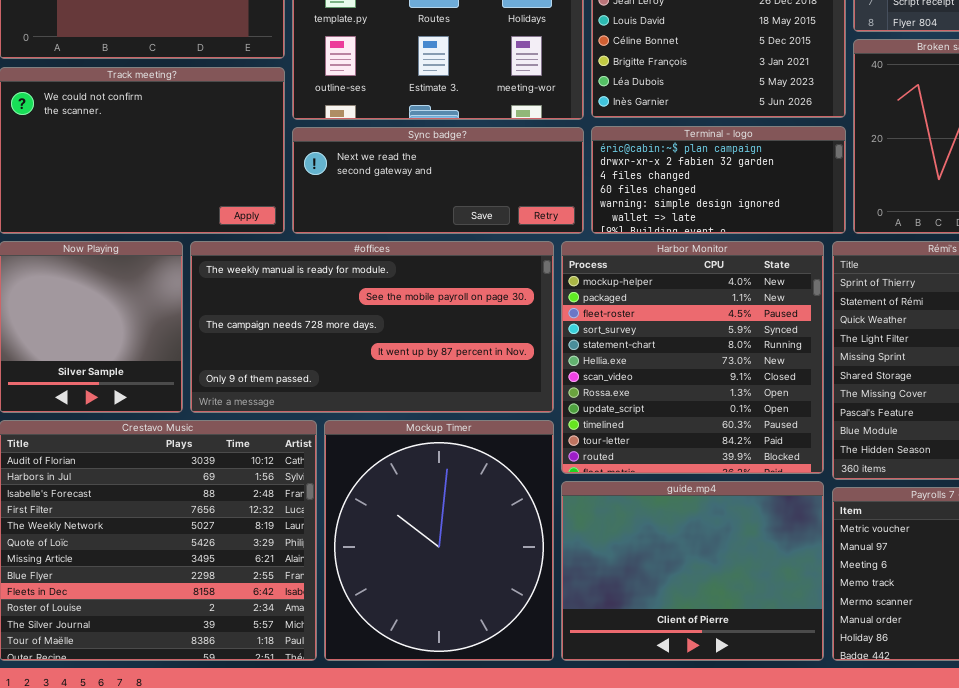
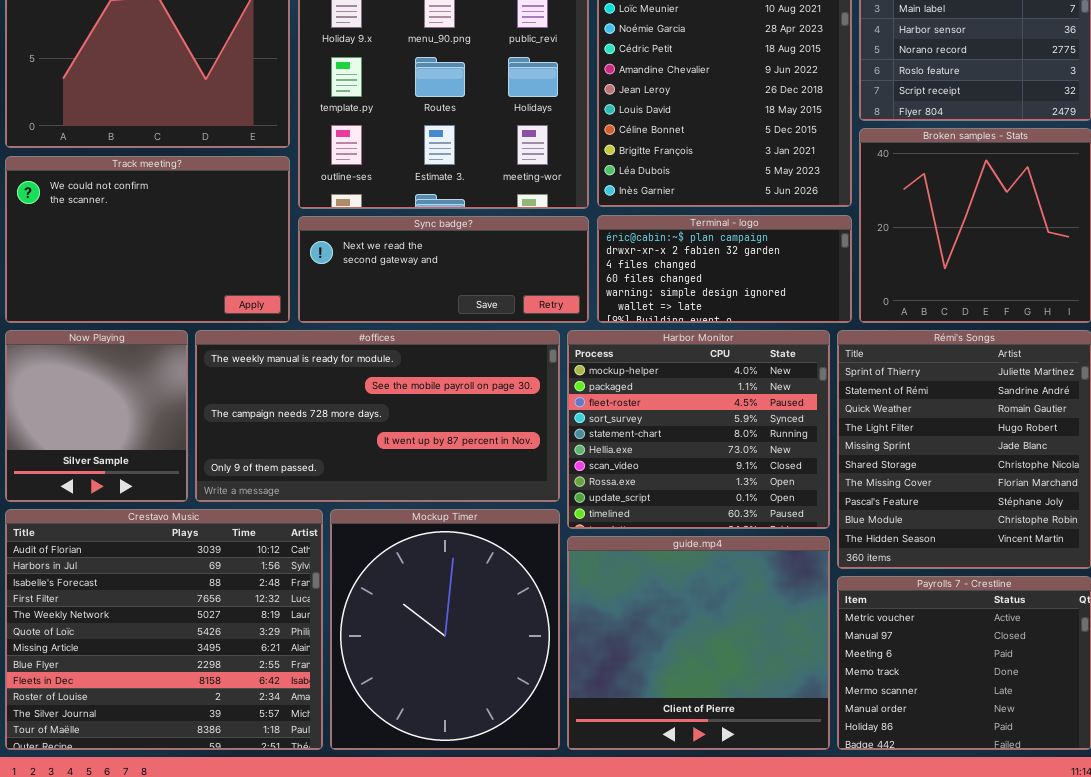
Harbor Monitor: [561,241,824,474] -> [567,330,830,529], resized
guide.mp4: [561,481,824,661] -> [567,536,830,750], resized

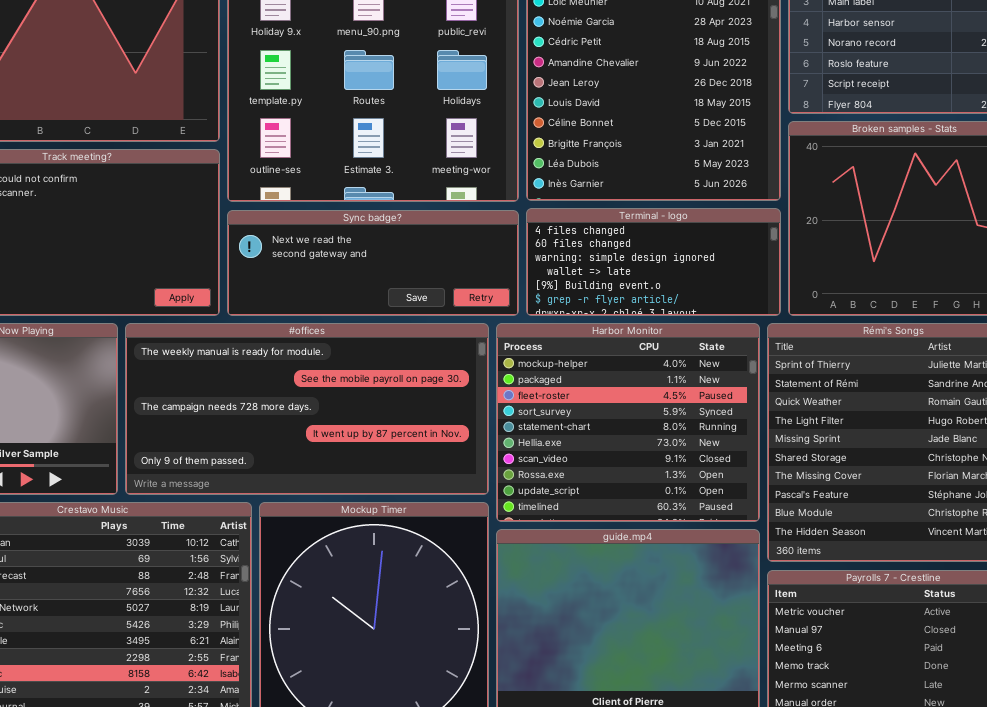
Terminal - logo: [597,215,852,323] -> [526,208,781,316], scrolled down 2 rows

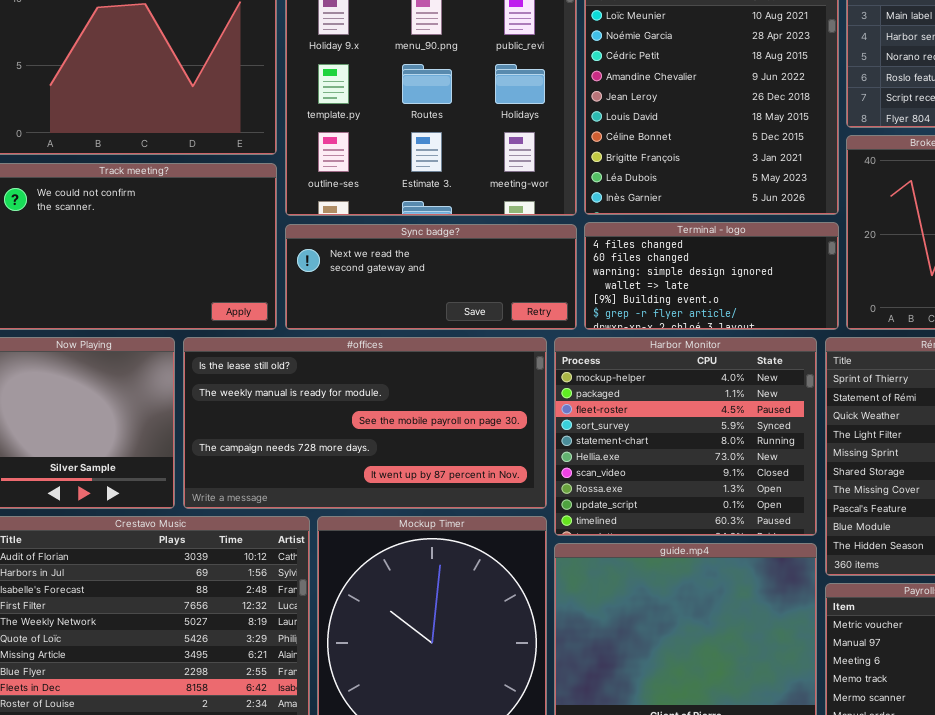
#offices: [125,323,489,495] -> [183,337,547,509], scrolled up 1 row

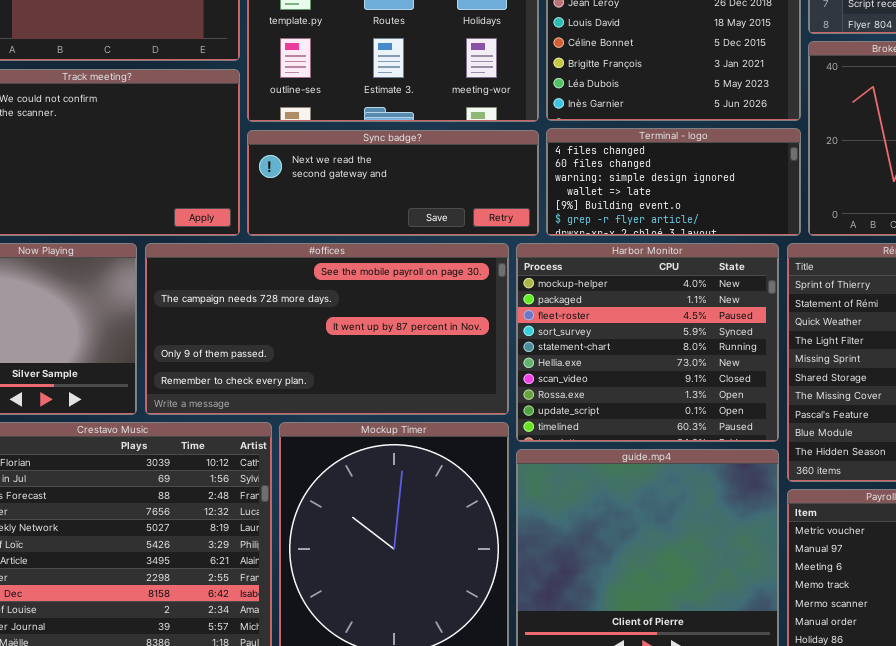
#offices: [183,337,547,509] -> [145,243,509,415], scrolled down 2 rows

